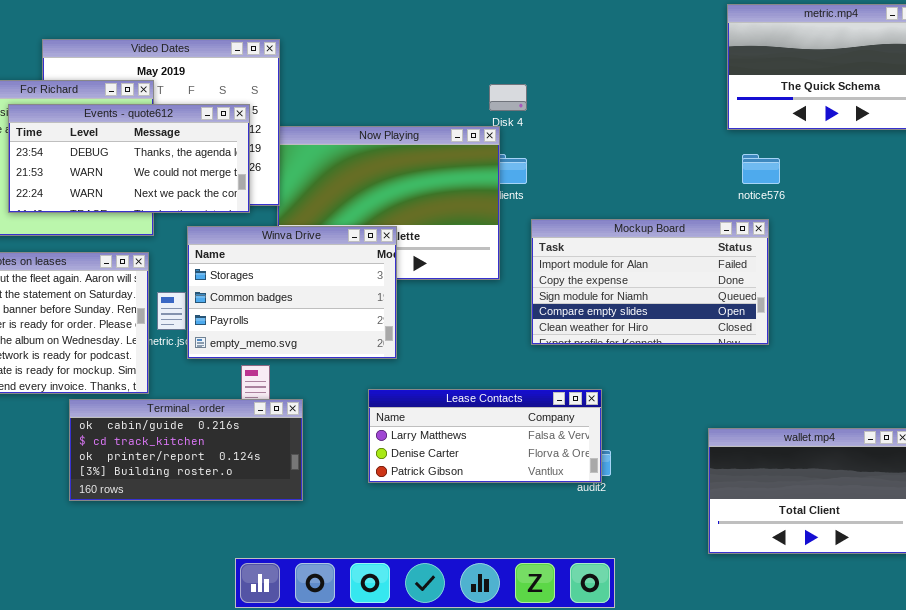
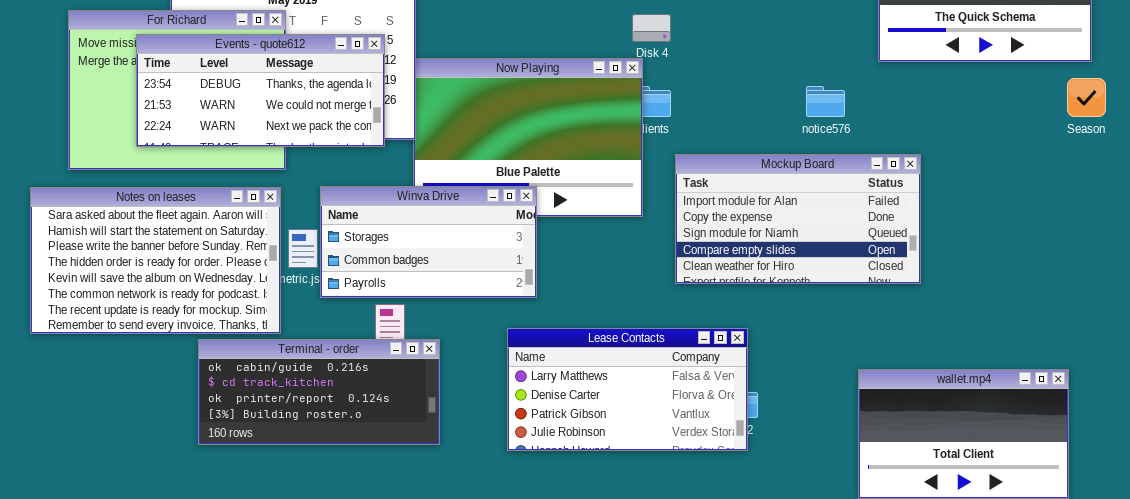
notice576: [742,154,780,184] -> [806,86,845,117], moved
Winva Drive: [187,226,397,359] -> [320,186,537,298], resized
Lease Contacts: [368,389,602,483] -> [507,328,748,451], resized

